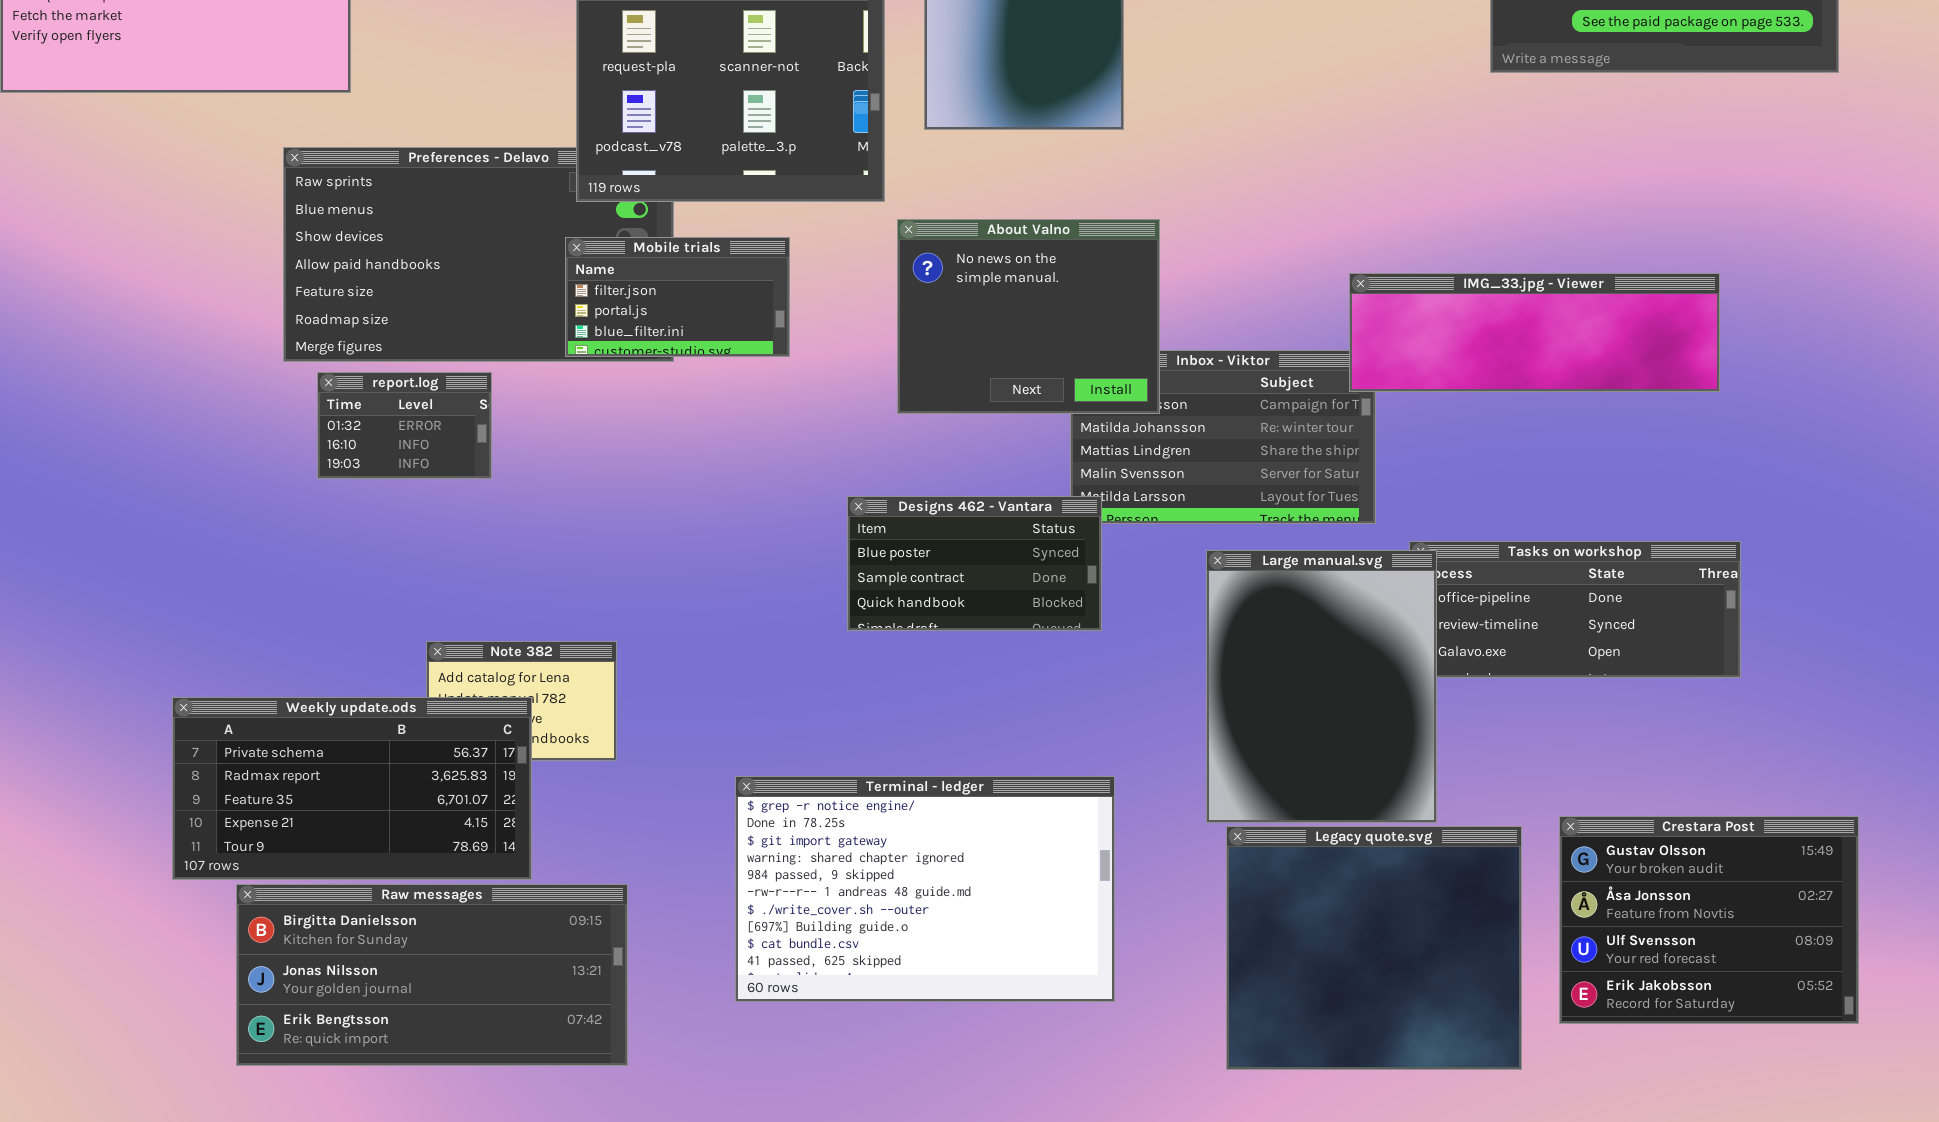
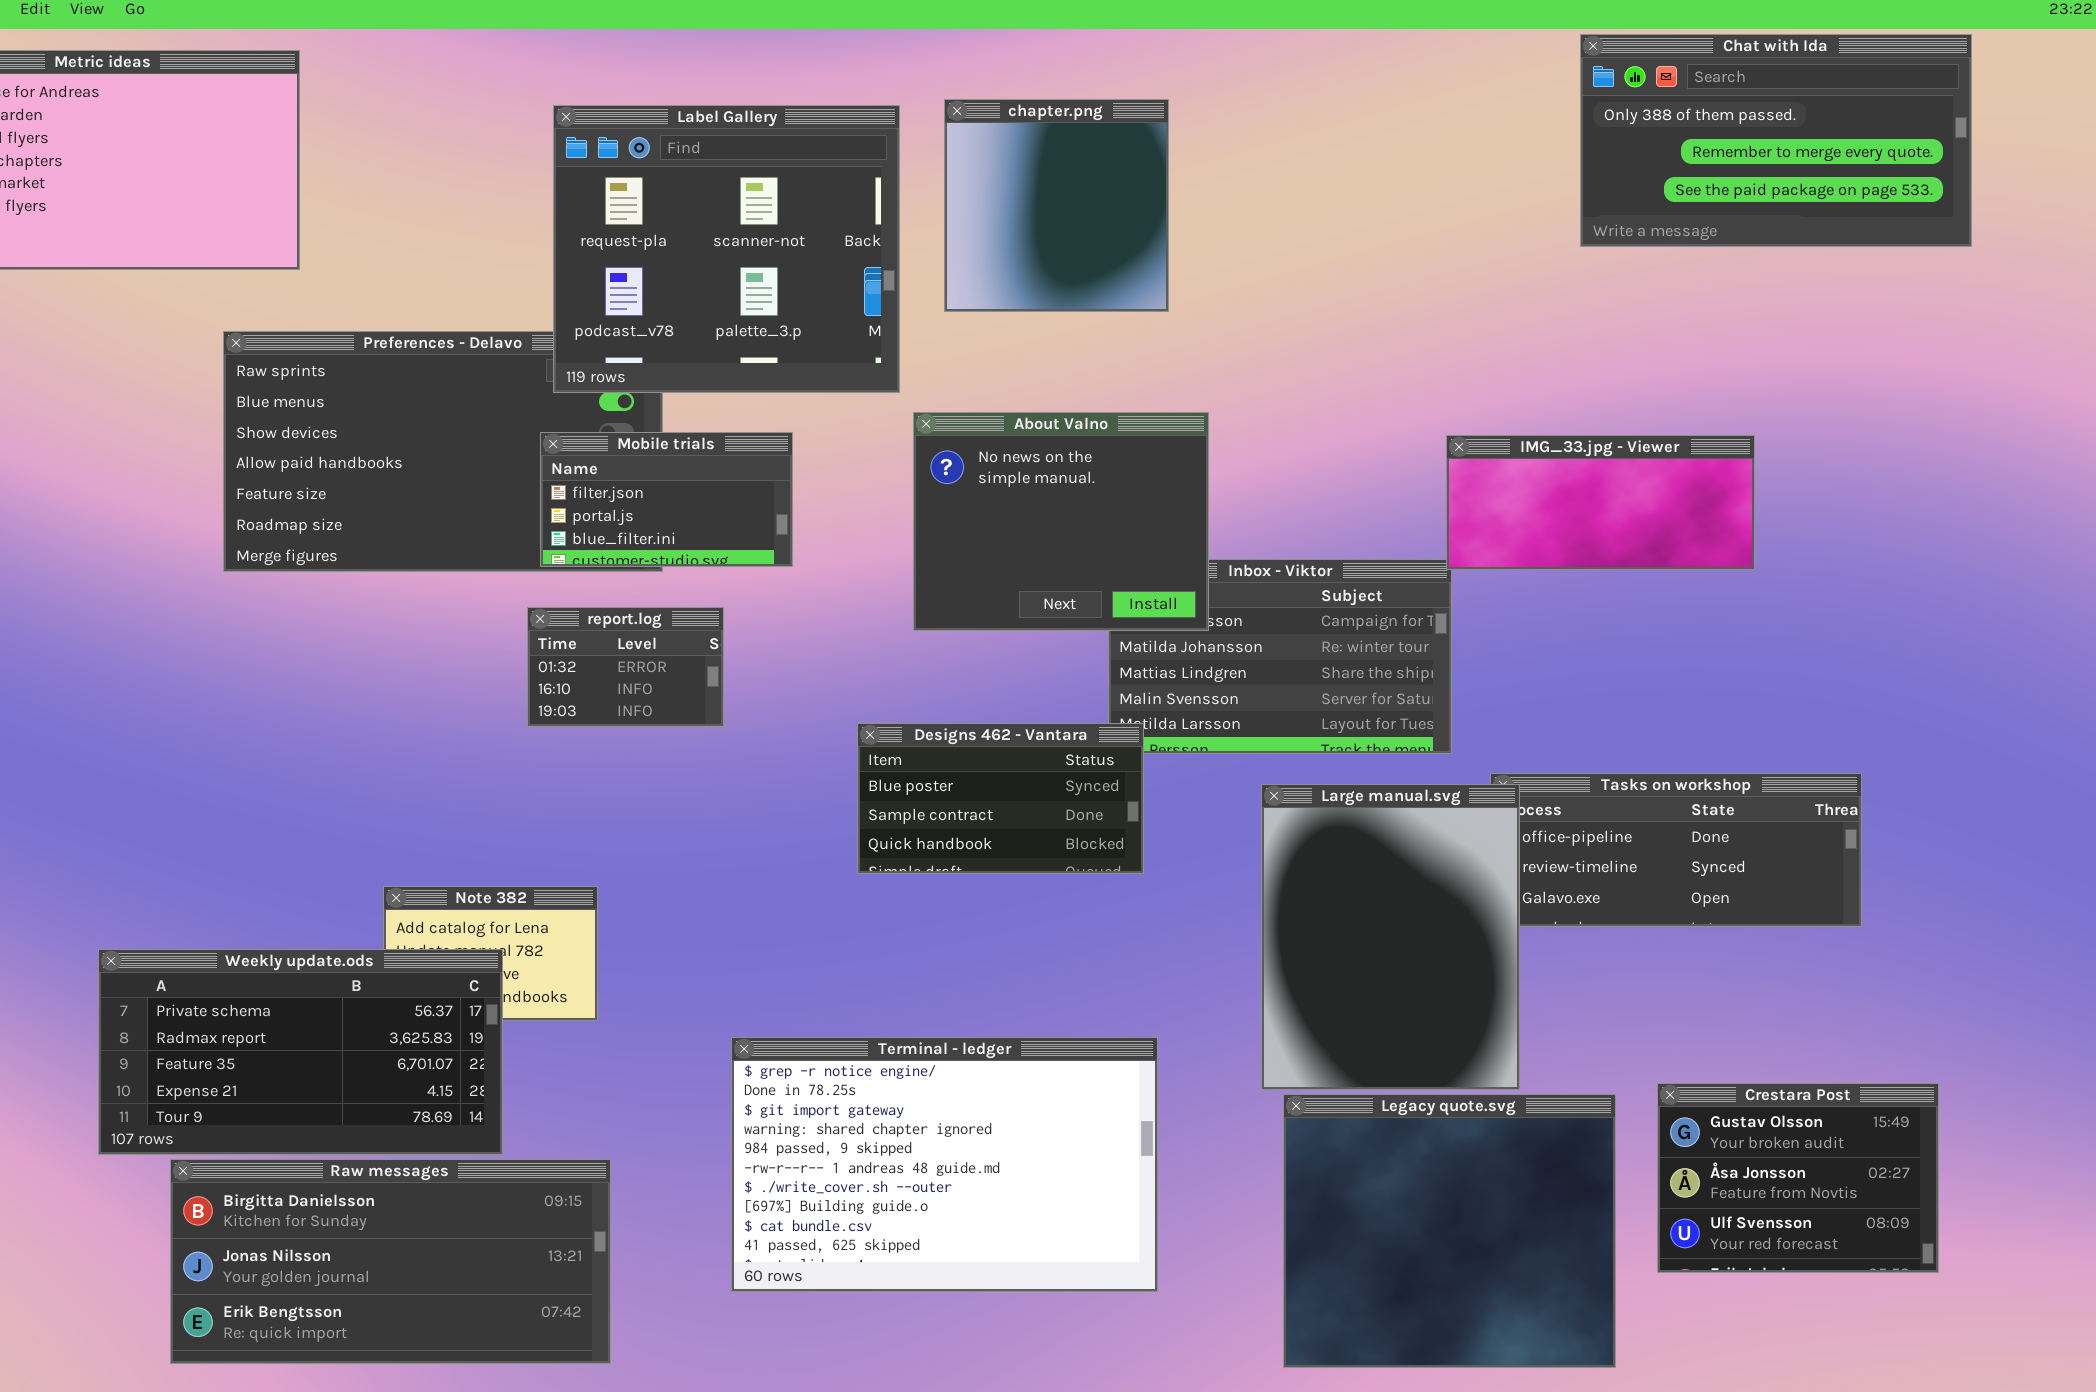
IMG_33.jpg - Viewer: [1349,273,1720,392] -> [1446,435,1755,570], moved, resized
report.log: [317,372,492,479] -> [527,607,724,727], moved
Crestara Post: [1559,816,1859,1024] -> [1657,1083,1939,1273], resized

